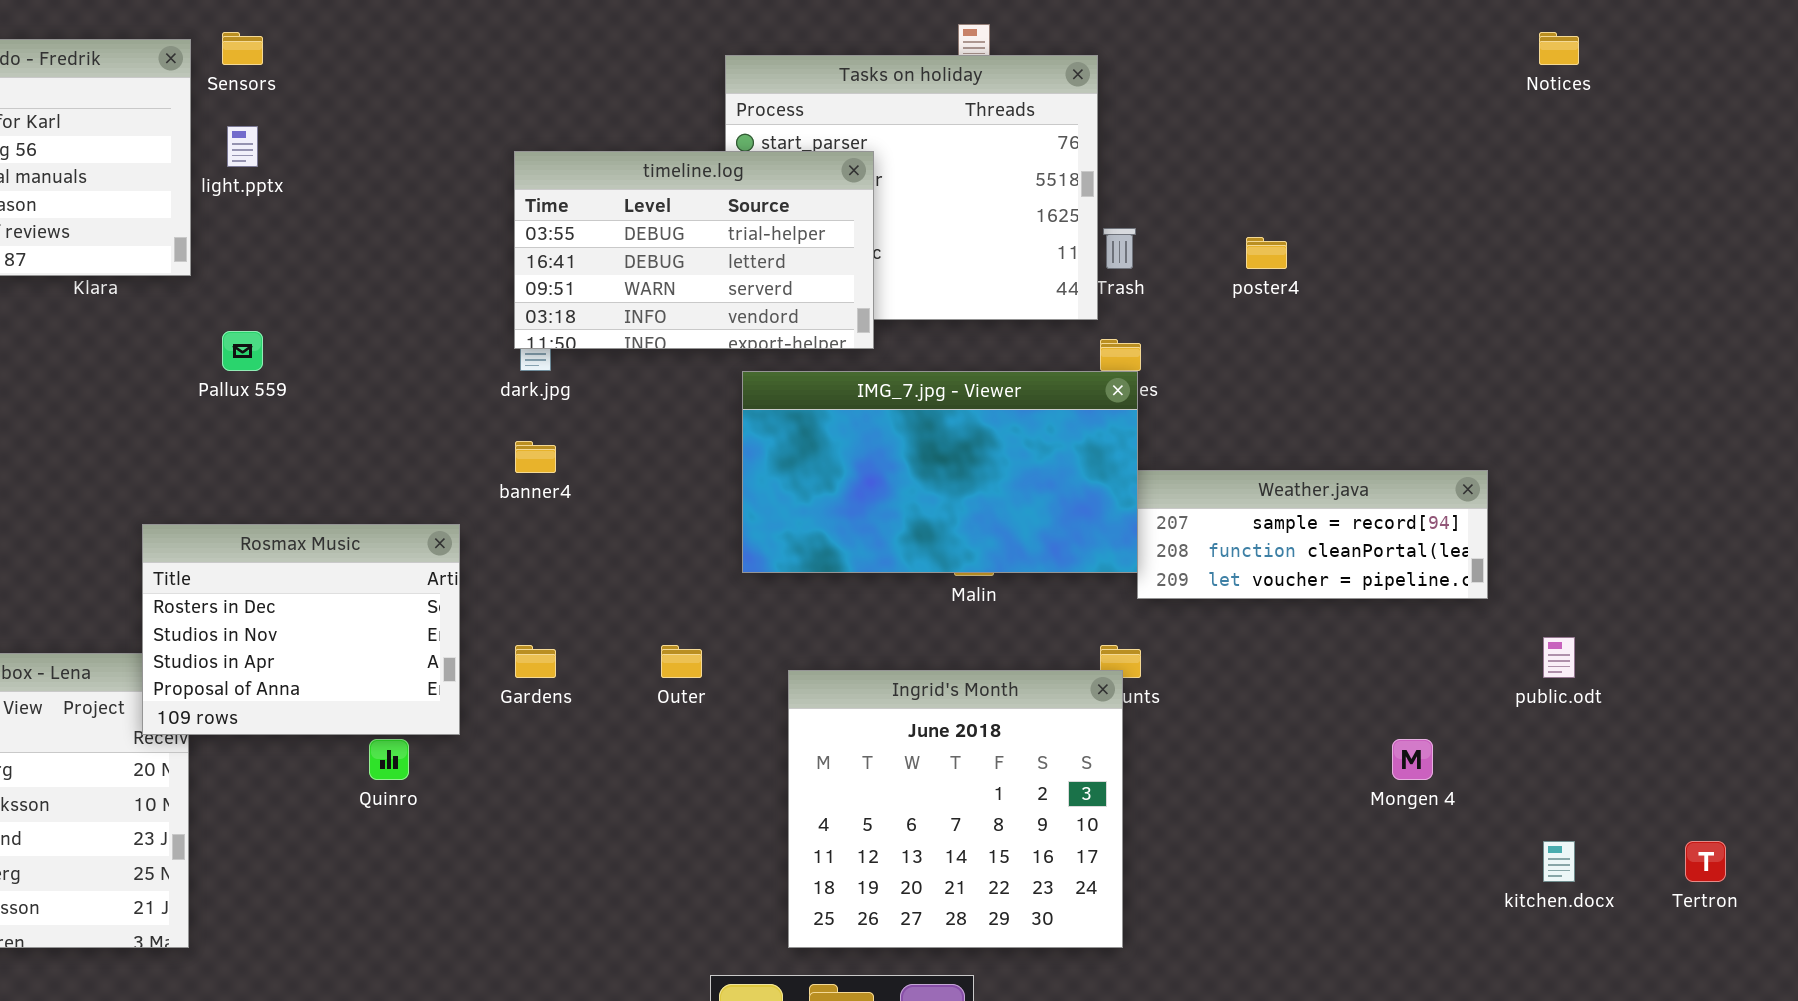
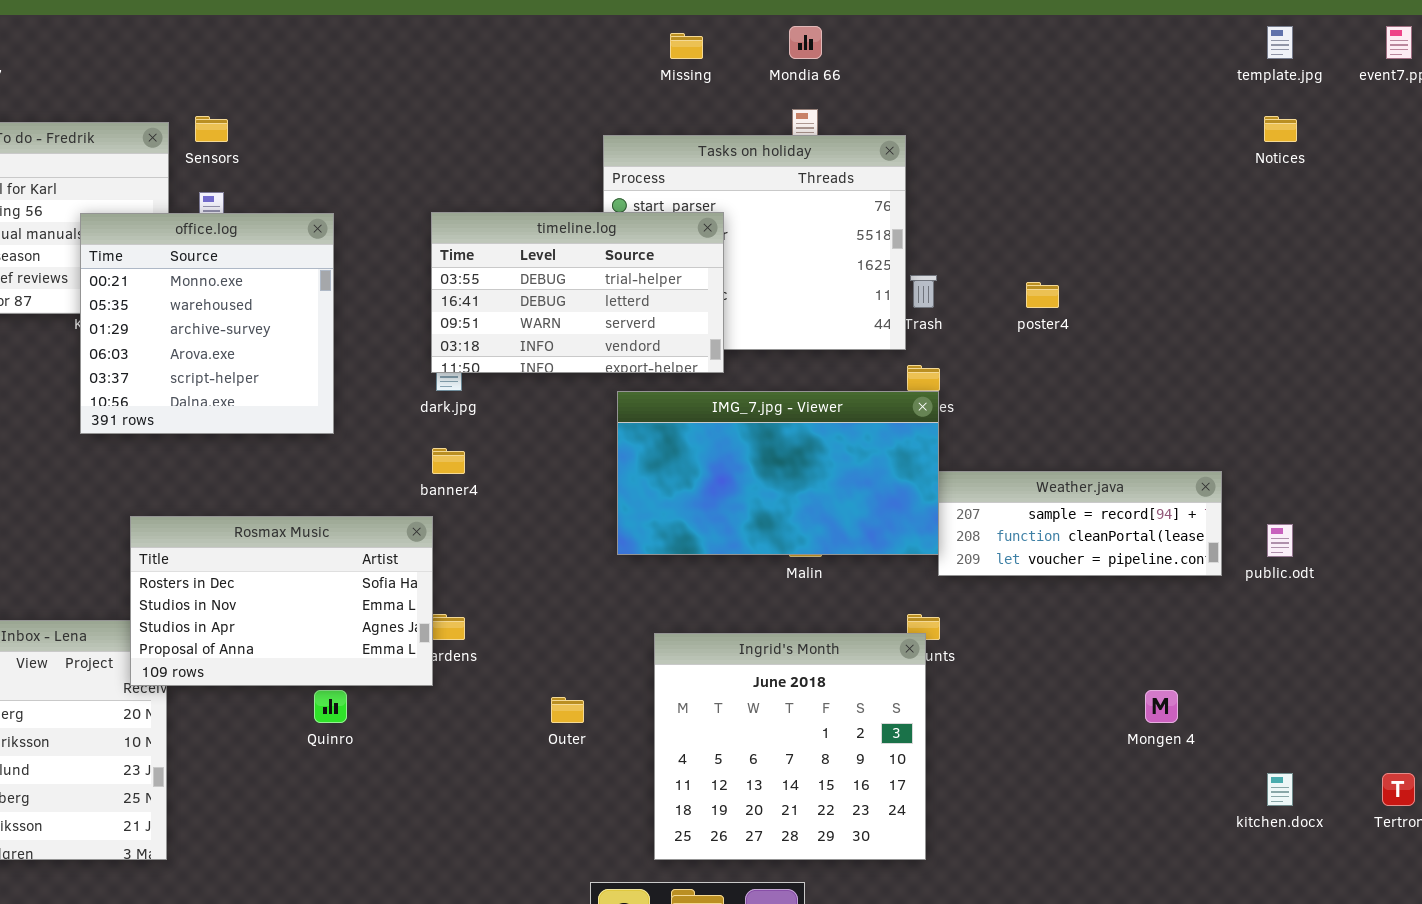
office.log: none -> [80,213,334,434], opened
Rosmax Music: [142,524,460,735] -> [130,516,433,686], resized
public.odt: [1543,637,1575,678] -> [1267,524,1293,557], moved
Outer: [661,645,702,678] -> [551,697,584,723], moved

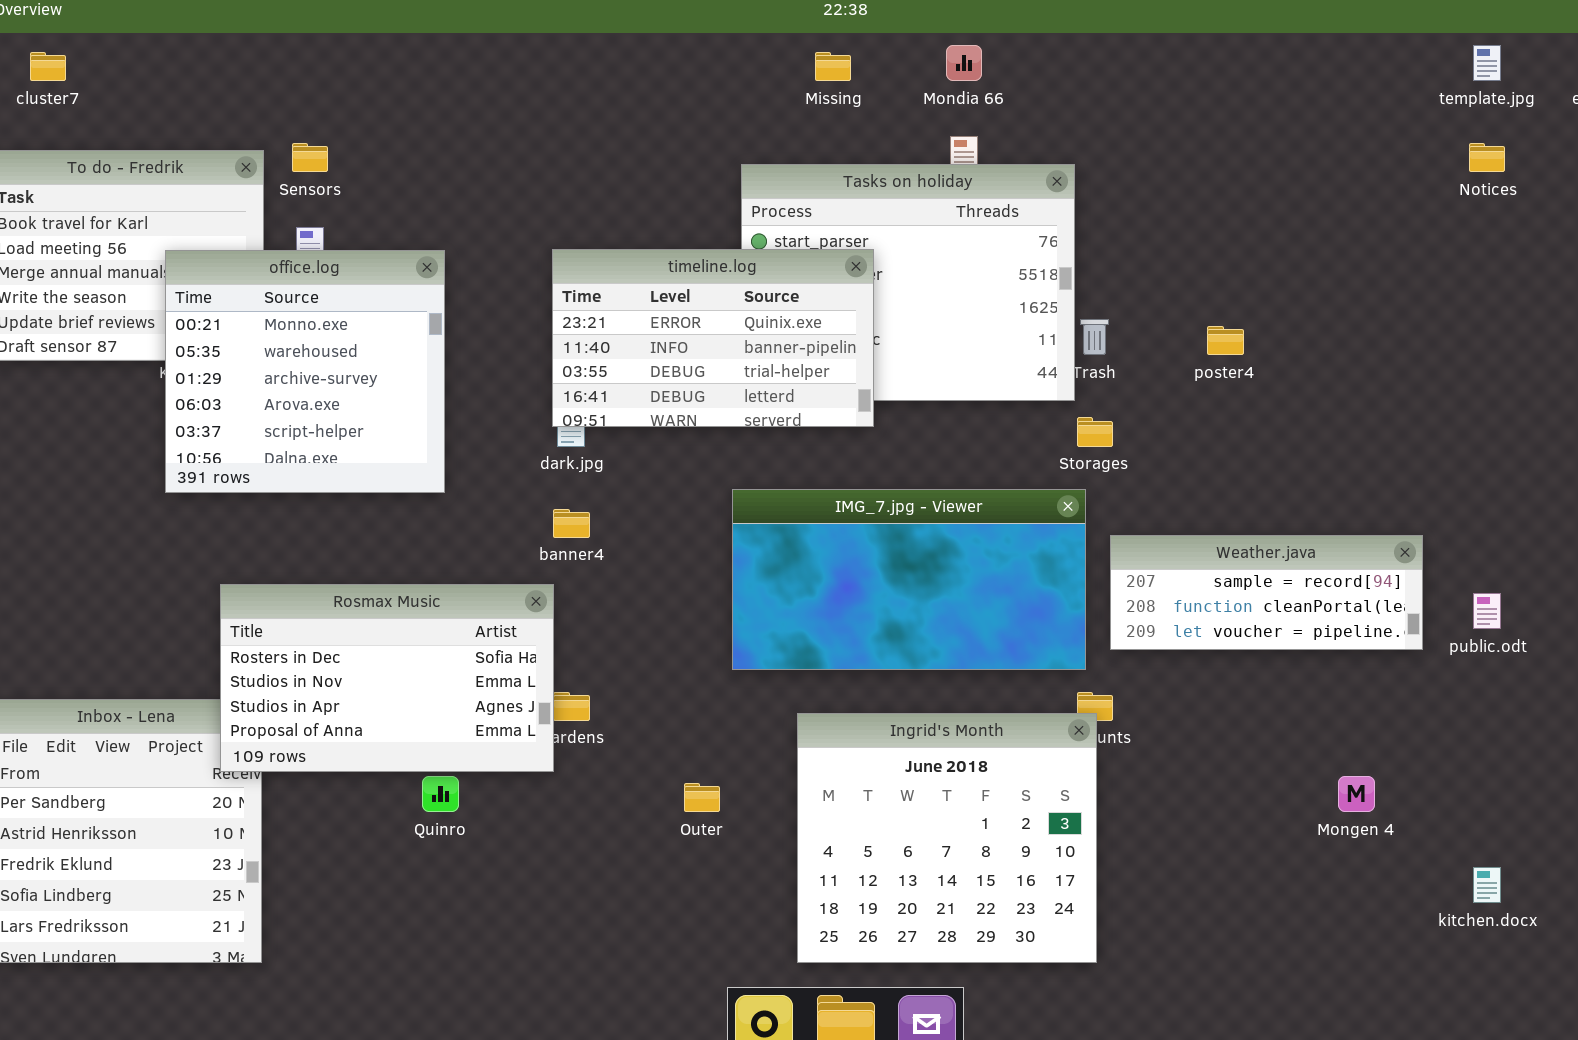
timeline.log: [431,212,724,373] -> [552,249,874,427], scrolled up 2 rows
IMG_7.jpg - Viewer: [617,391,939,555] -> [732,489,1086,670], moved

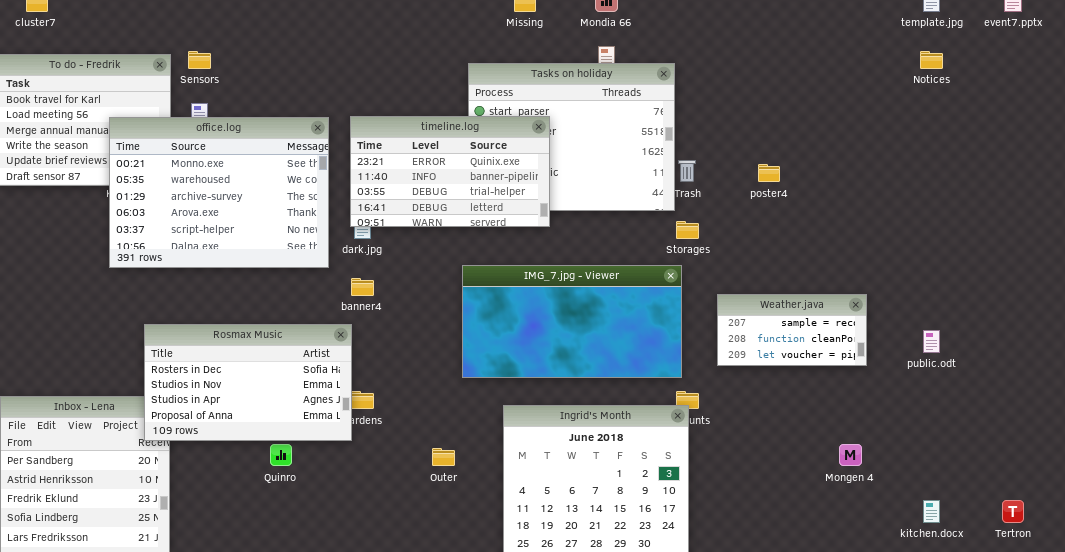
office.log: [165,250,445,493] -> [109,117,329,268], resized
Weather.java: [1110,535,1423,650] -> [717,294,867,366], moved, resized

